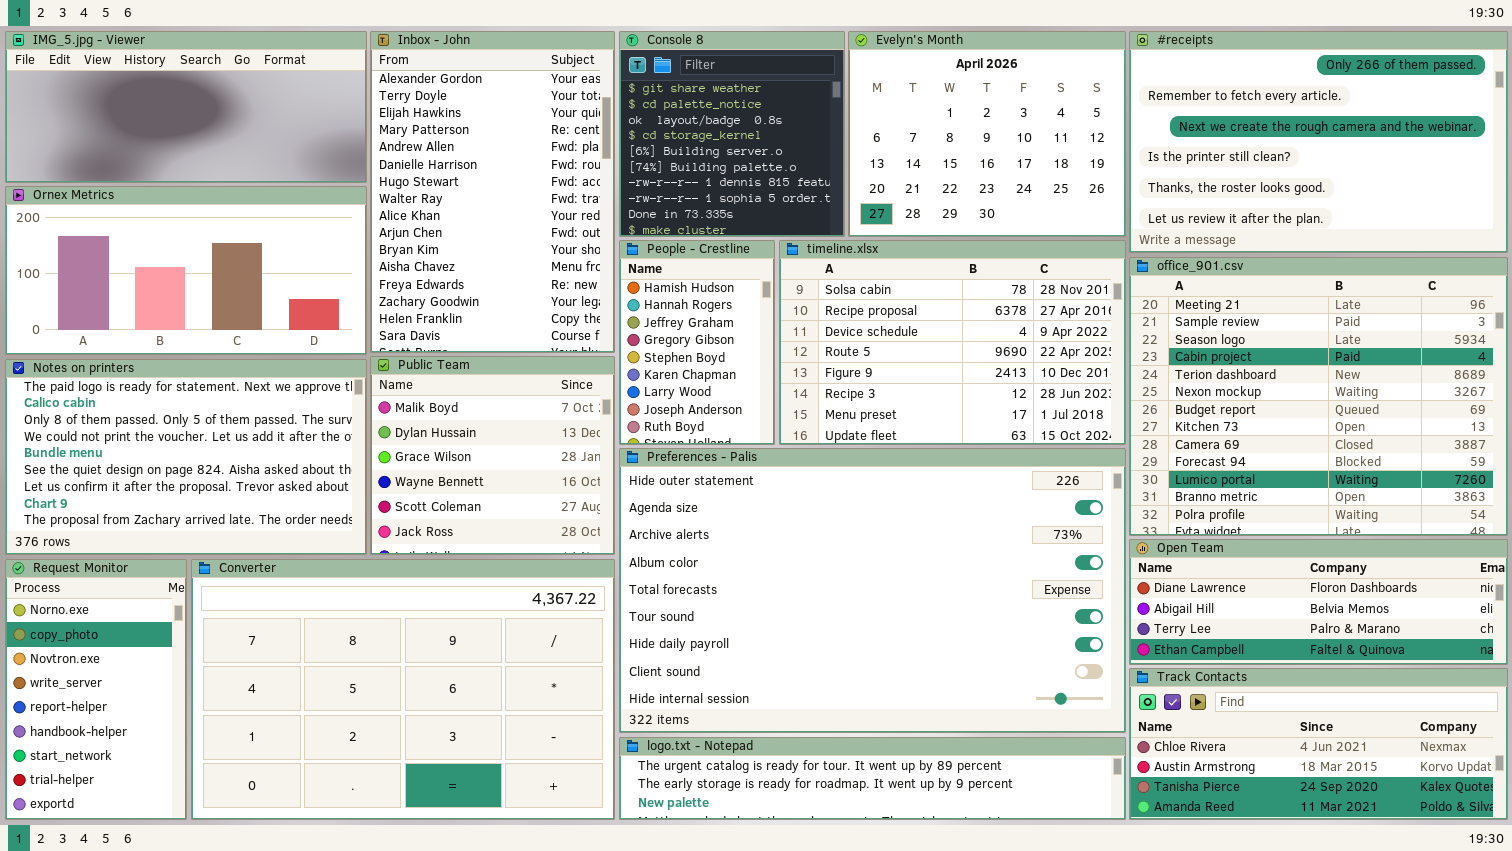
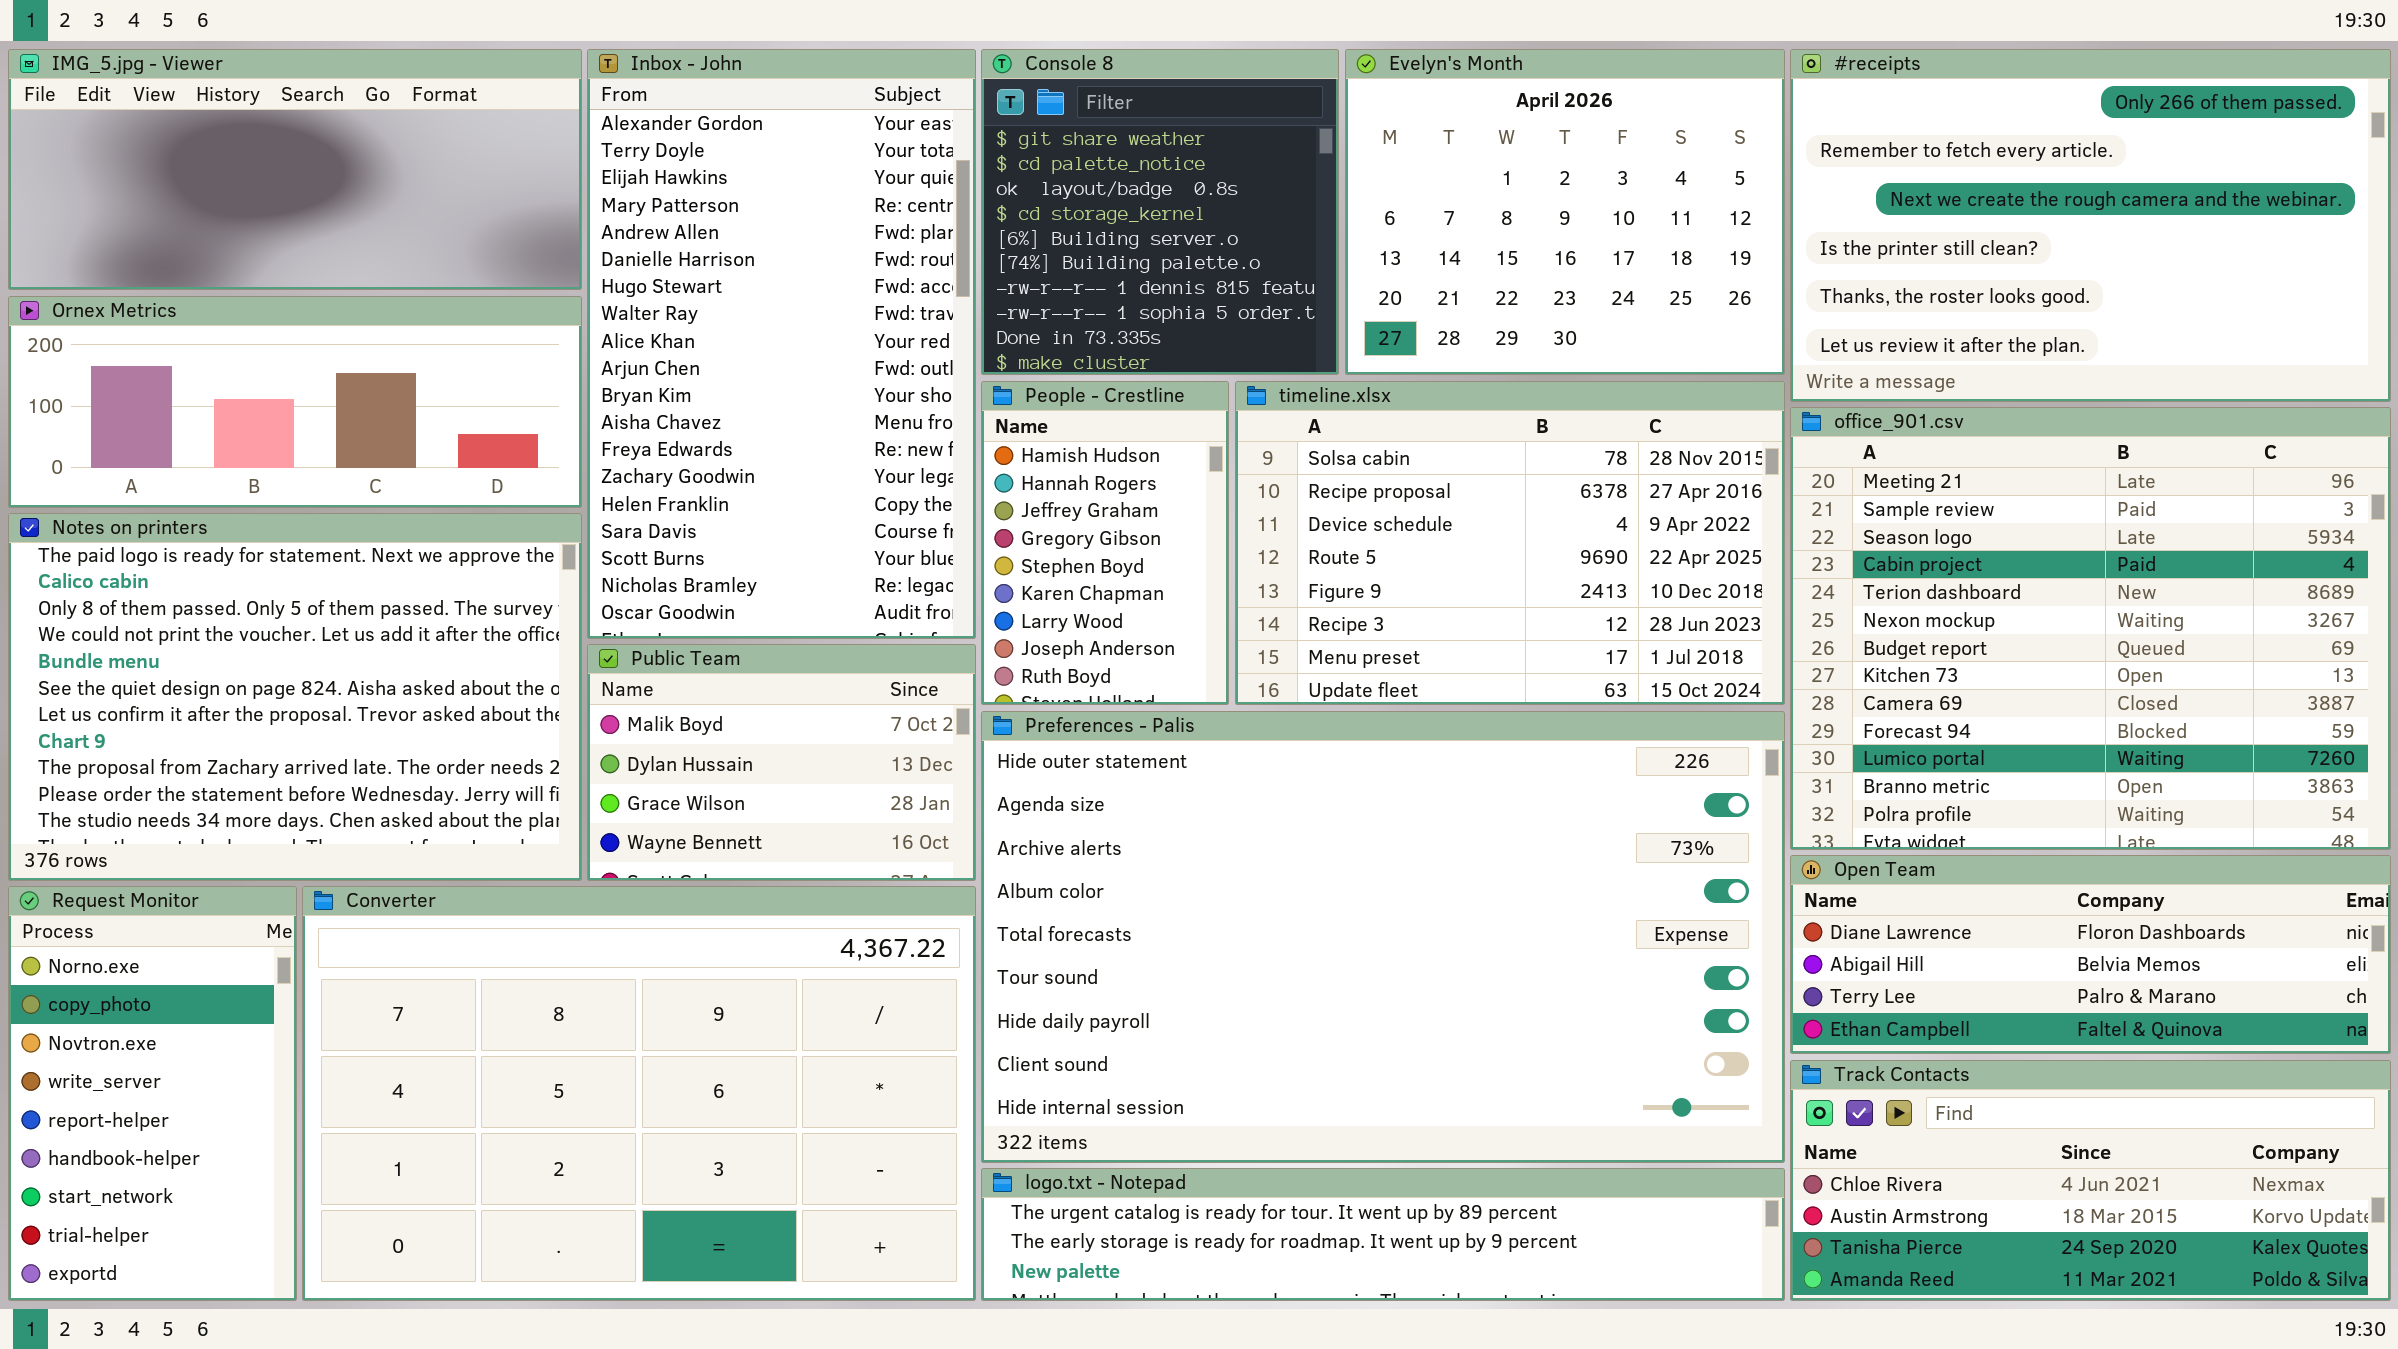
Inbox - John: [370,31,615,353] -> [587,49,976,639], resized
Ornex Metrics: [5,186,367,355] -> [8,296,582,508], resized
Public Team: [370,356,615,555] -> [587,644,976,881], resized
Notes on printers: [5,359,367,555] -> [8,513,582,881], resized

